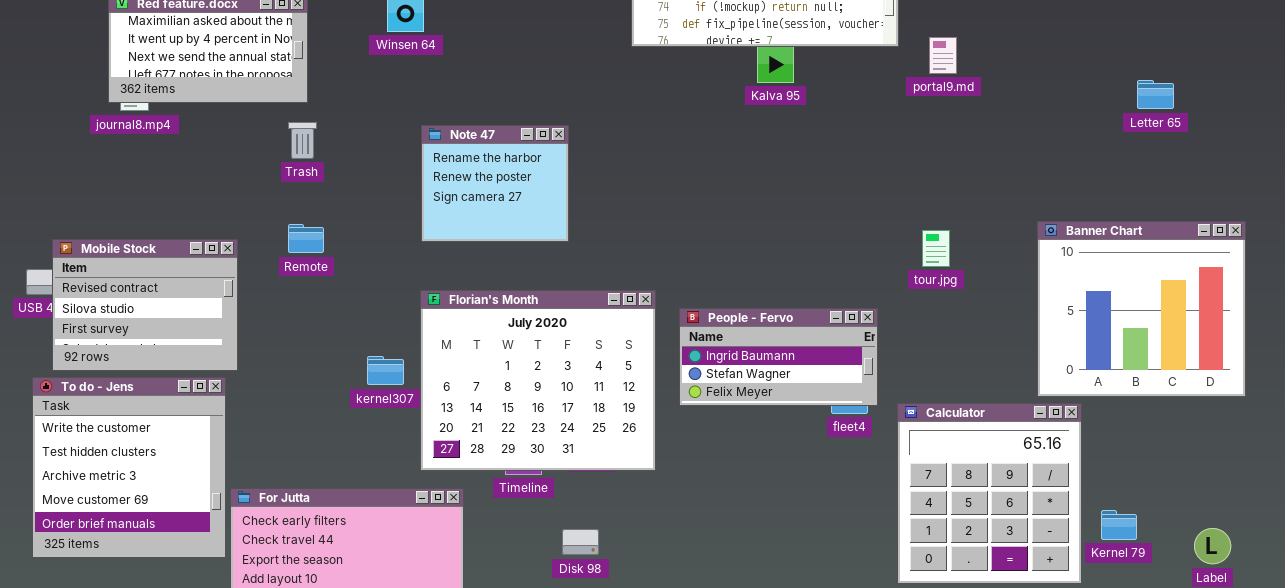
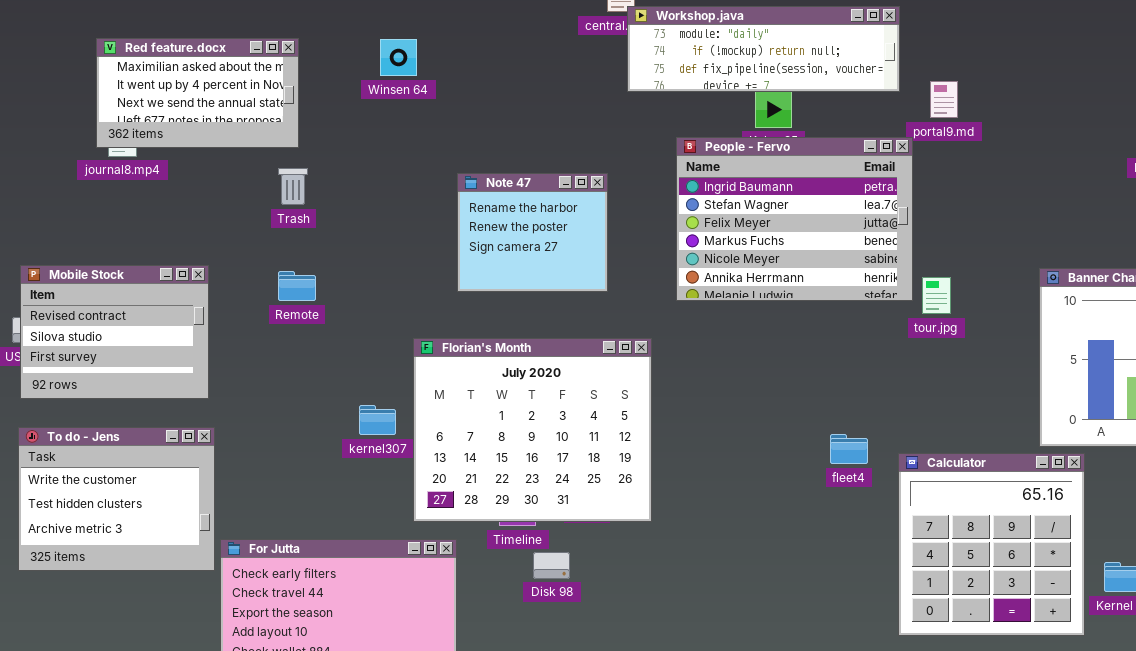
Note 47: [421,125,569,242] -> [457,173,608,292], moved
Mobile Stock: [52,239,238,371] -> [20,265,209,399], moved
People - Fervo: [679,308,878,406] -> [676,137,913,301], moved, resized
To do - Jens: [32,377,226,558] -> [18,427,215,571], resized
Disk 98: [562,529,599,555] -> [533,552,570,579], moved

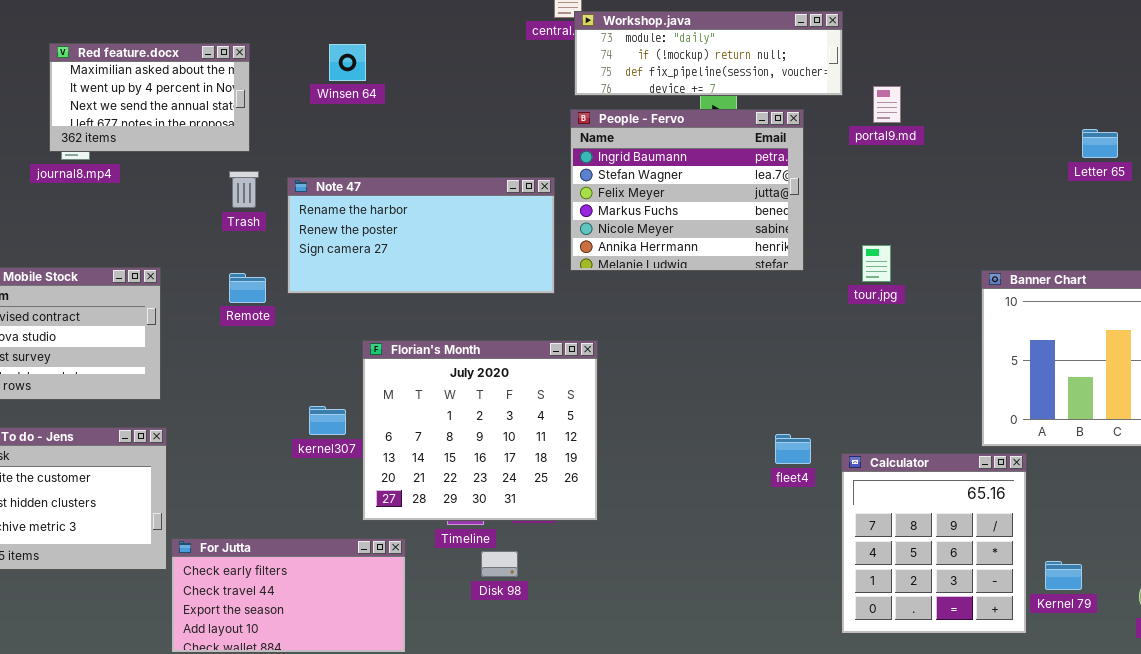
People - Fervo: [676,137,913,301] -> [570,109,804,271], moved
Note 47: [457,173,608,292] -> [287,177,555,294], resized
tour.jpg: [922,277,951,314] -> [862,245,891,282], moved

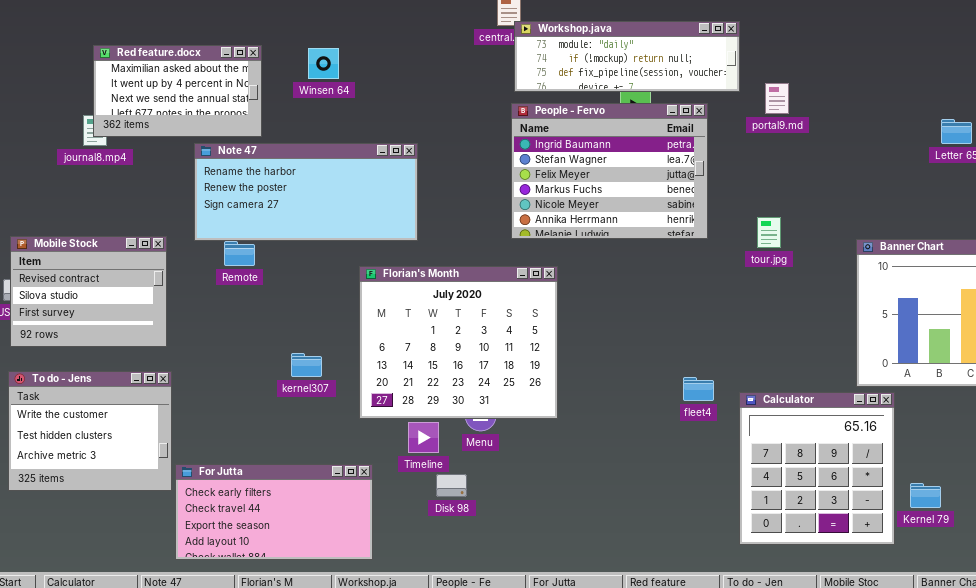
Red feature.docx: [49,43,250,152] -> [93,45,262,137], moved
Note 47: [287,177,555,294] -> [194,143,418,241], moved
Florian's Month: [362,340,598,521] -> [359,266,558,419], moved

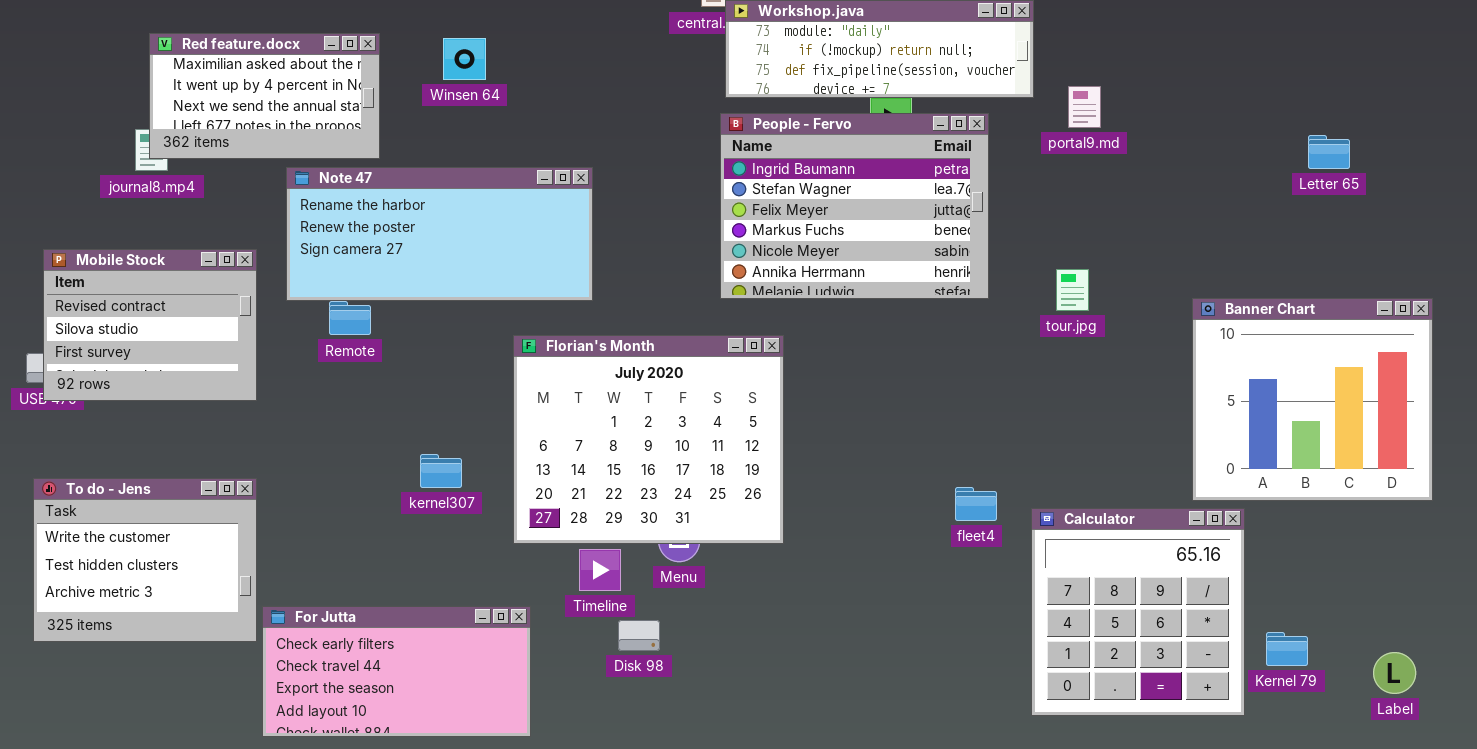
Mobile Stock: [10,236,167,347] -> [43,249,257,401], moved

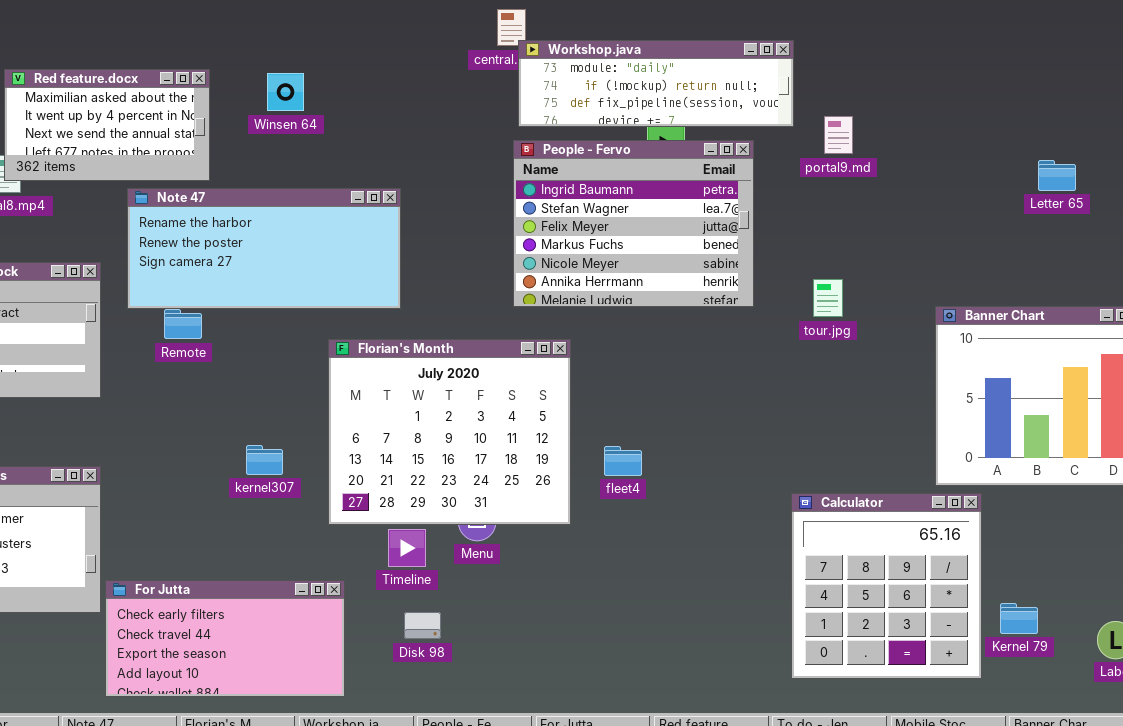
fleet4: [955,487,997,521] -> [604,446,642,476], moved
Disk 98: [618,620,660,651] -> [404,612,441,639], moved

